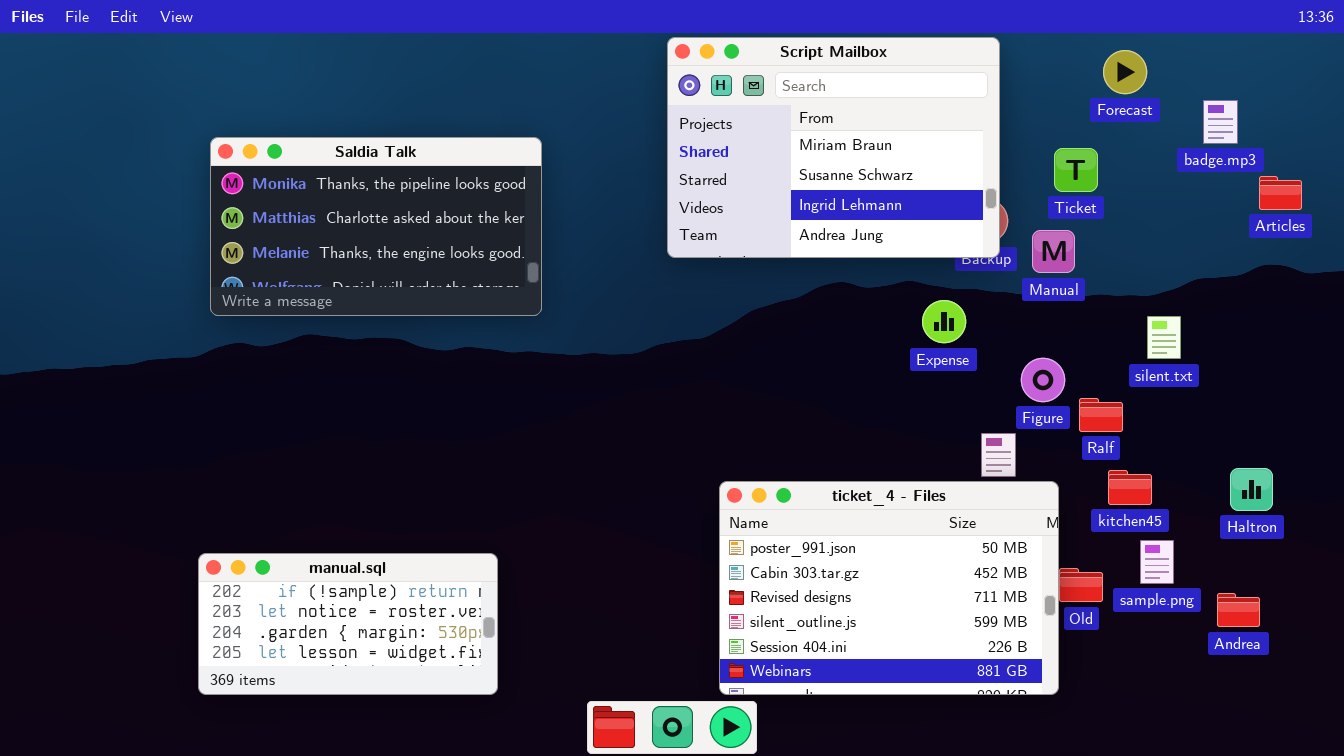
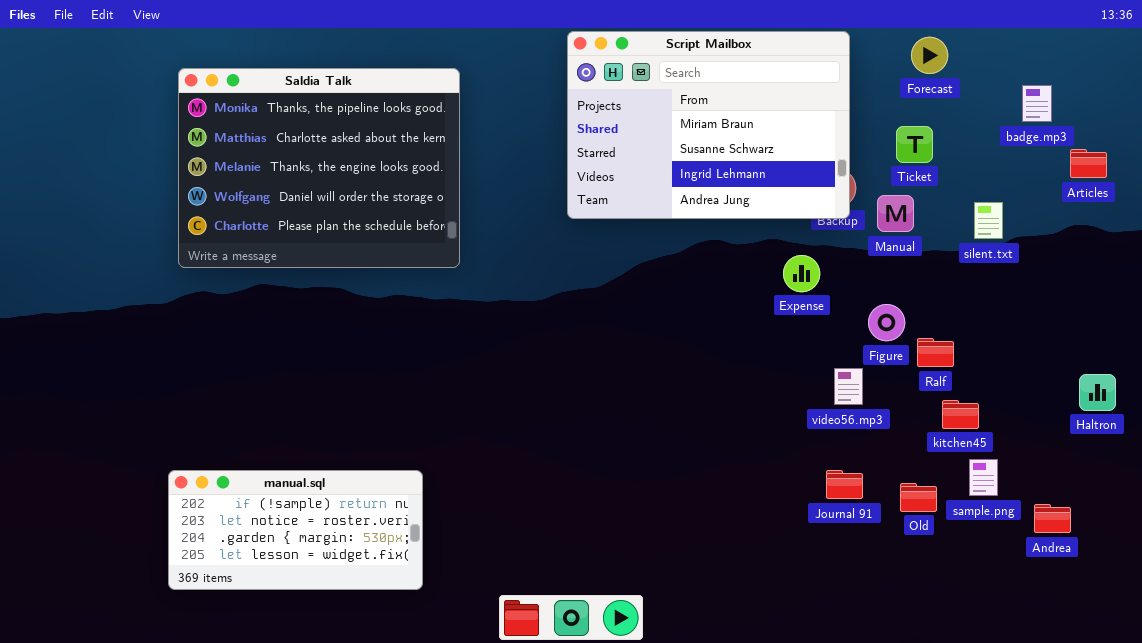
Forecast: [1103,50,1147,94] -> [911,37,948,74], moved
Saldia Talk: [210,137,542,316] -> [178,68,460,268], resized
silent.txt: [1147,316,1181,359] -> [974,202,1003,239], moved
Haltron: [1230,468,1273,511] -> [1079,374,1116,411], moved
ticket_4 - Files: [719,481,1059,695] -> none, closed

